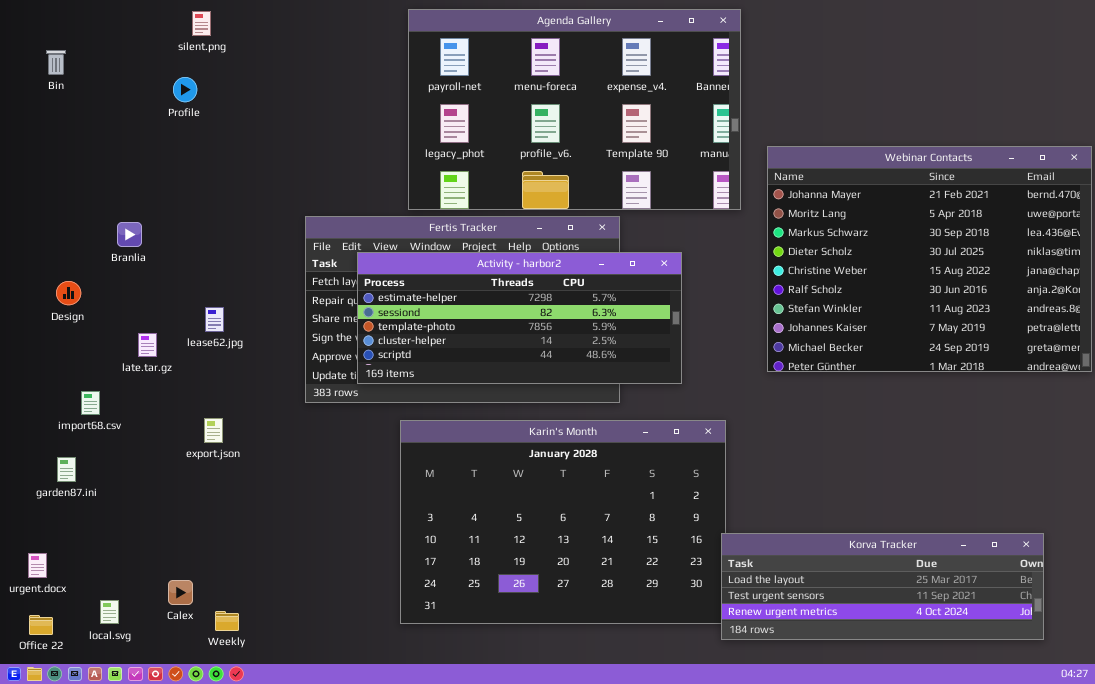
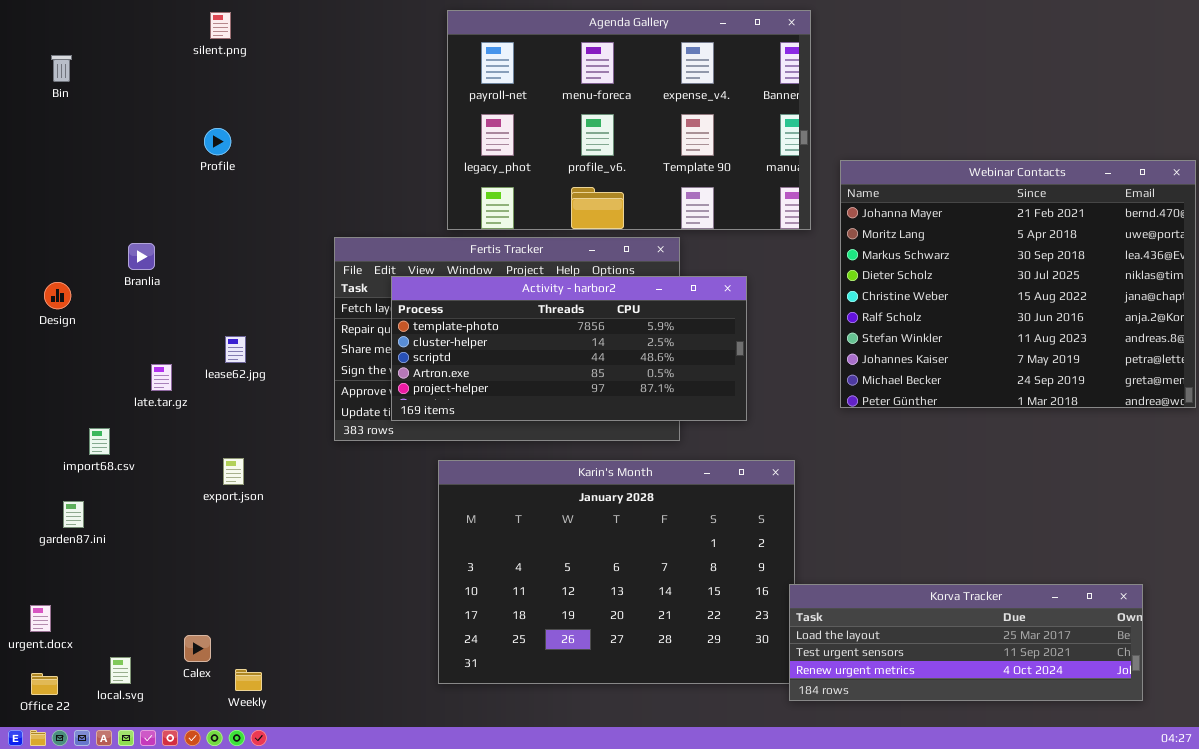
Profile: [173,77,197,102] -> [204,128,231,155], moved
Activity - harbor2: [357,252,682,384] -> [391,276,747,421], scrolled down 2 rows
Design: [56,281,81,305] -> [44,282,71,309], moved

